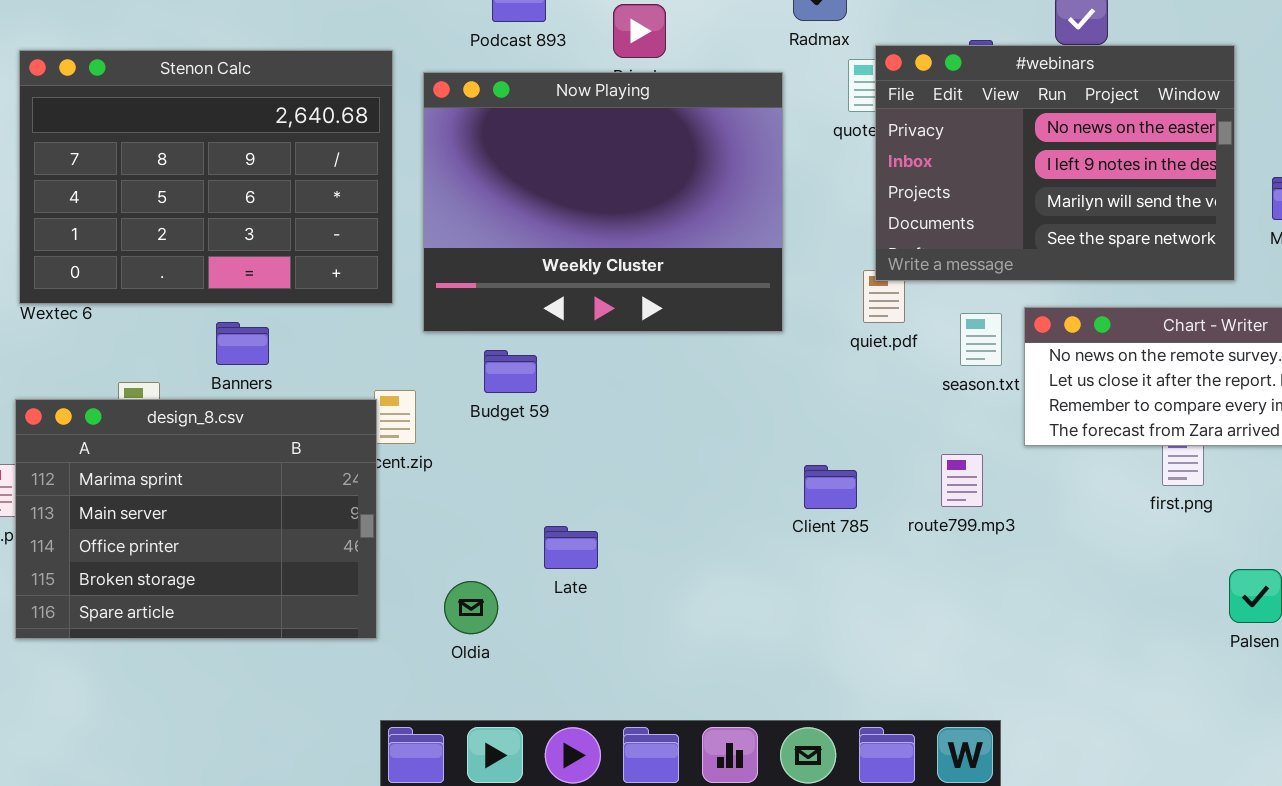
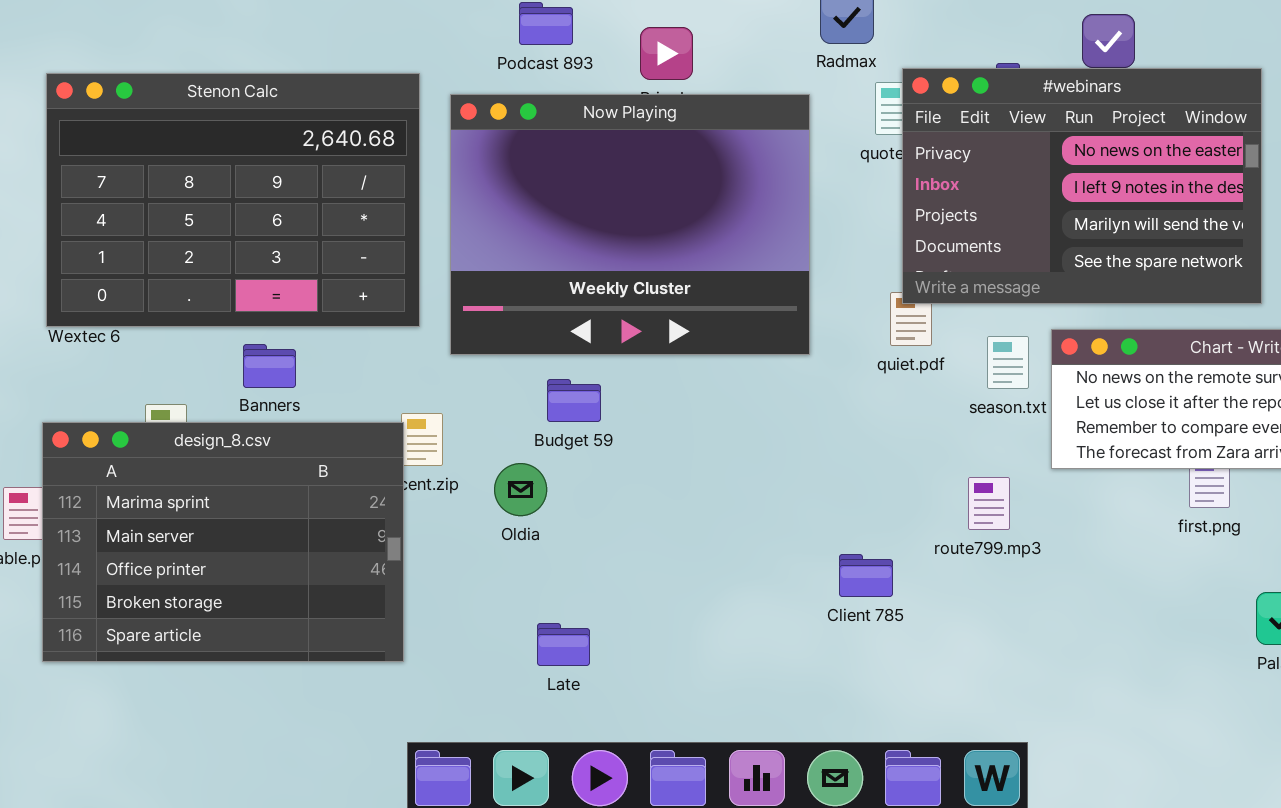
Budget 59: [484,350,537,393] -> [547,379,601,422], moved
Client 785: [804,465,857,509] -> [839,554,893,597], moved
Late: [544,526,598,569] -> [537,623,590,666], moved
Oldia: [444,581,498,634] -> [494,463,547,516], moved

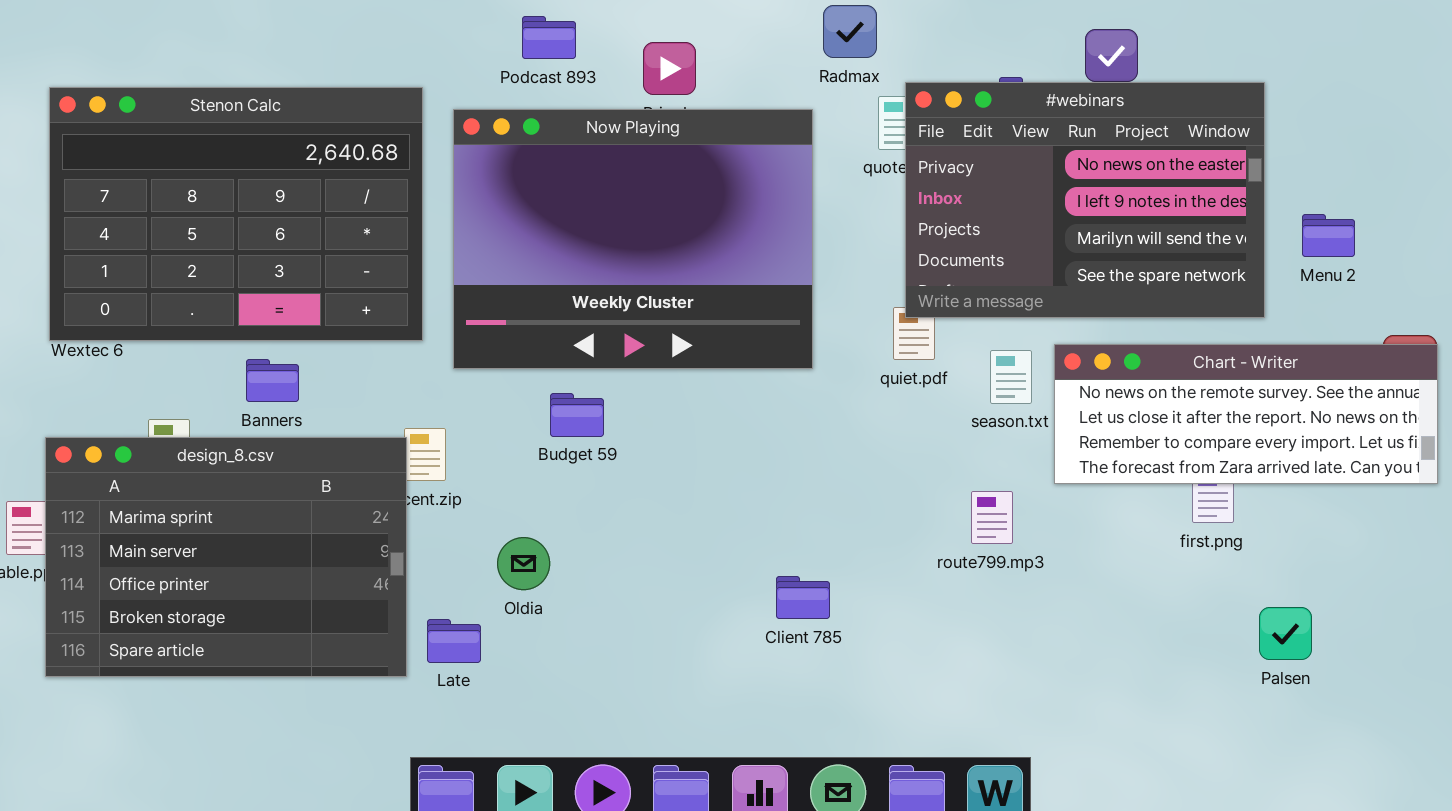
Oldia: [494,463,547,516] -> [497,537,550,590], moved
Client 785: [839,554,893,597] -> [776,576,830,619], moved
Late: [537,623,590,666] -> [427,619,481,663], moved

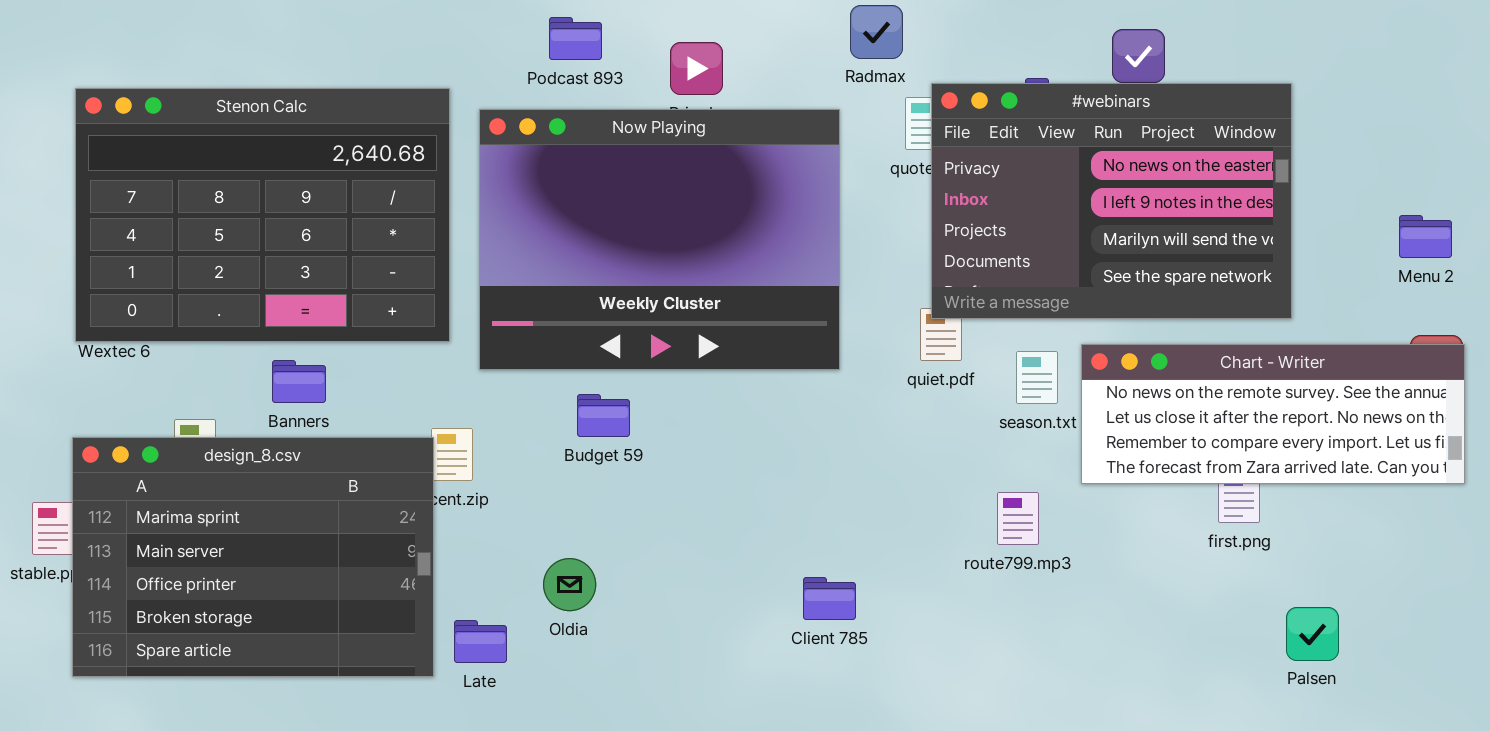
Menu 2: [1302,214,1355,257] -> [1399,215,1452,258], moved
Oldia: [497,537,550,590] -> [543,558,596,611], moved

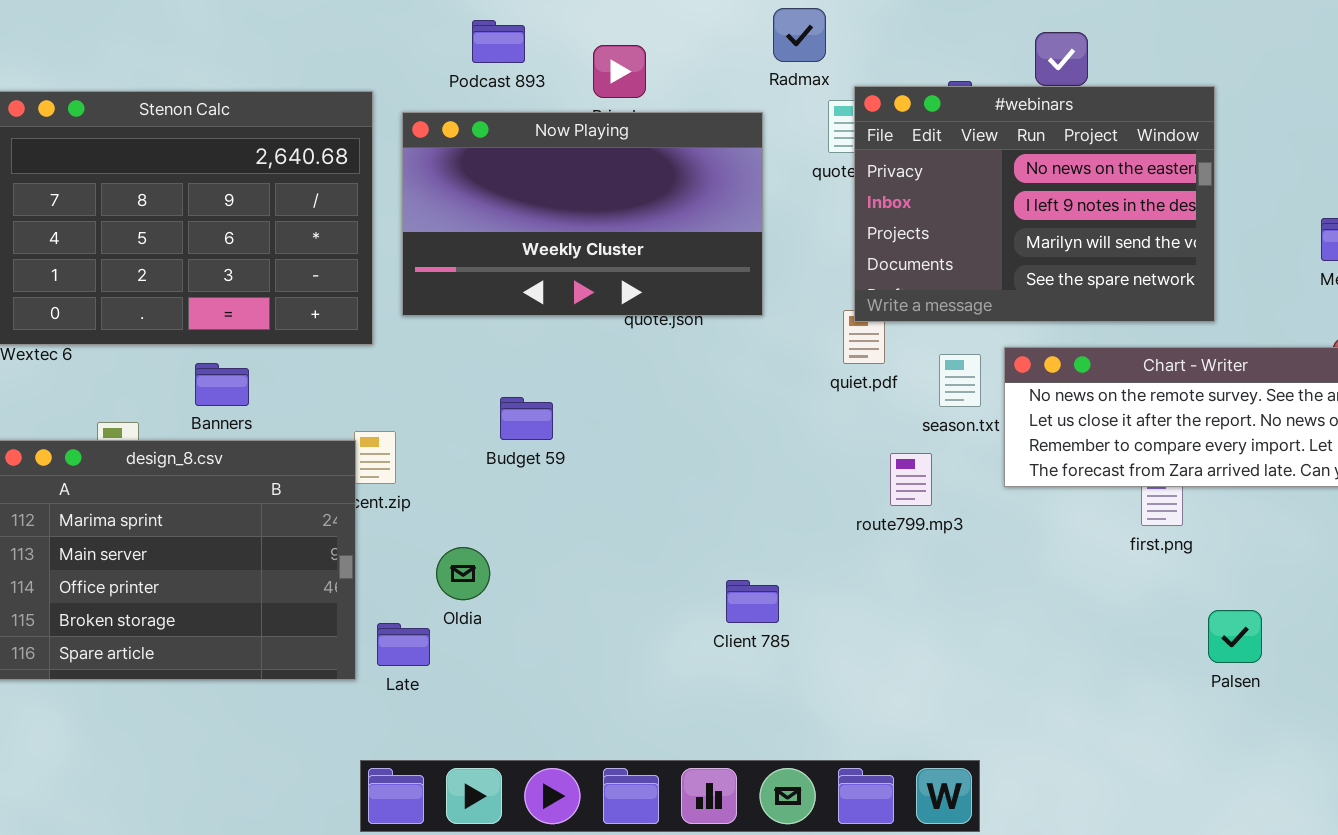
Now Playing: [479,109,840,370] -> [402,112,763,316], resized
route799.mp3: [997,492,1039,545] -> [890,453,932,506], moved
Oldia: [543,558,596,611] -> [436,547,490,600], moved

